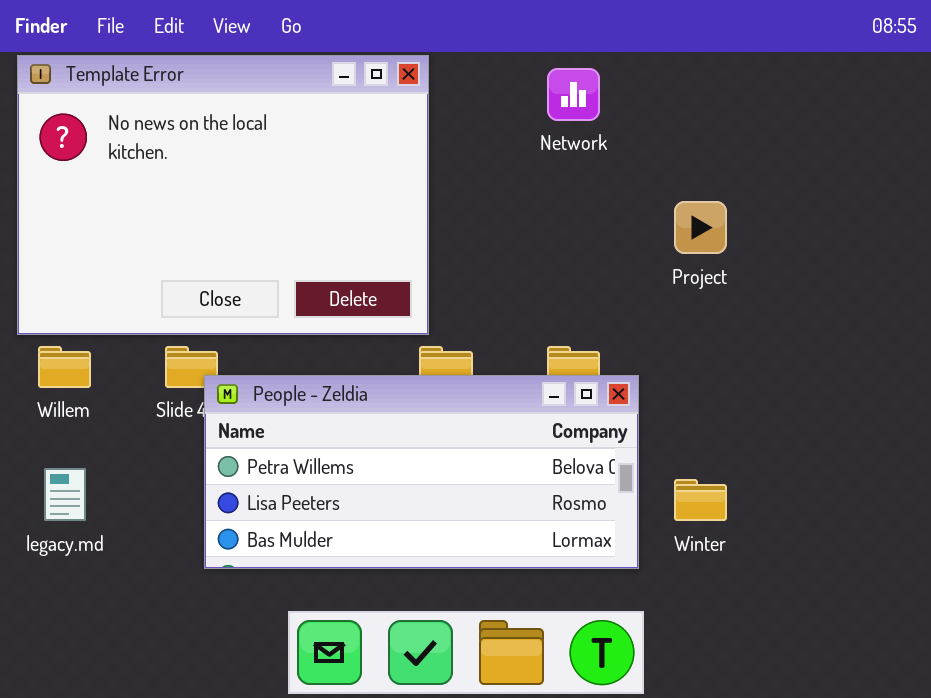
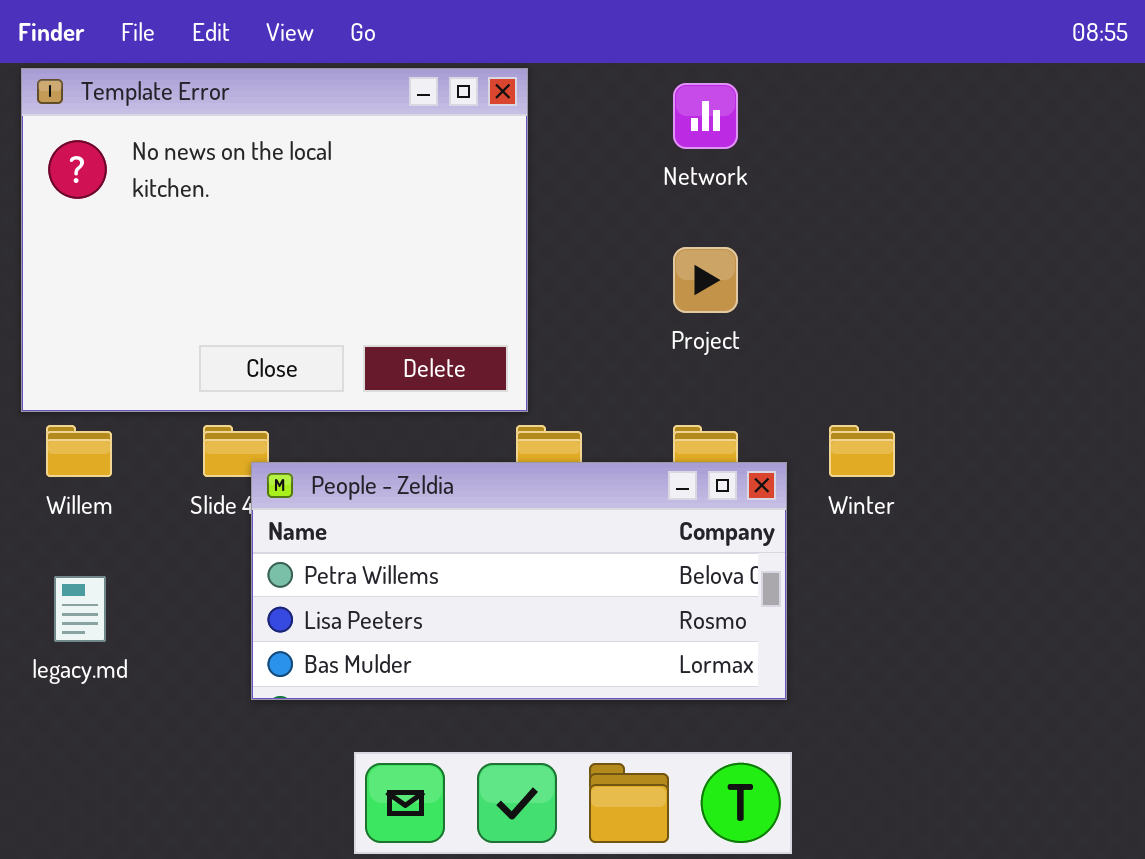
Project: [674,201,727,254] -> [673,247,738,313], moved
Winter: [674,479,727,521] -> [829,425,895,477], moved

